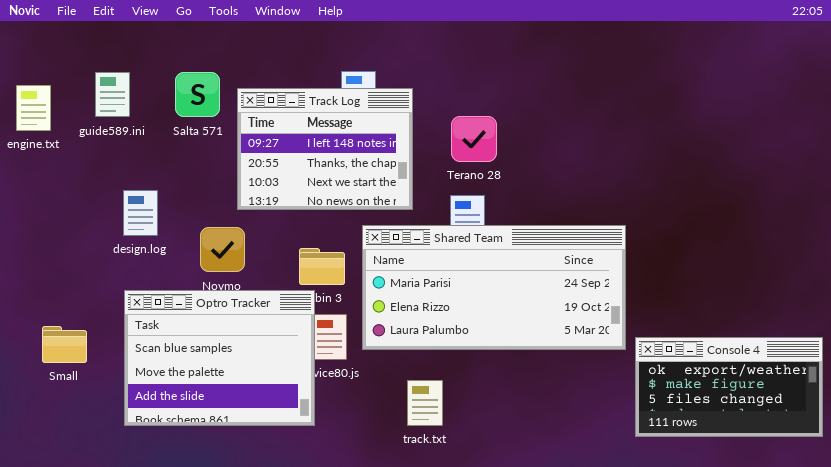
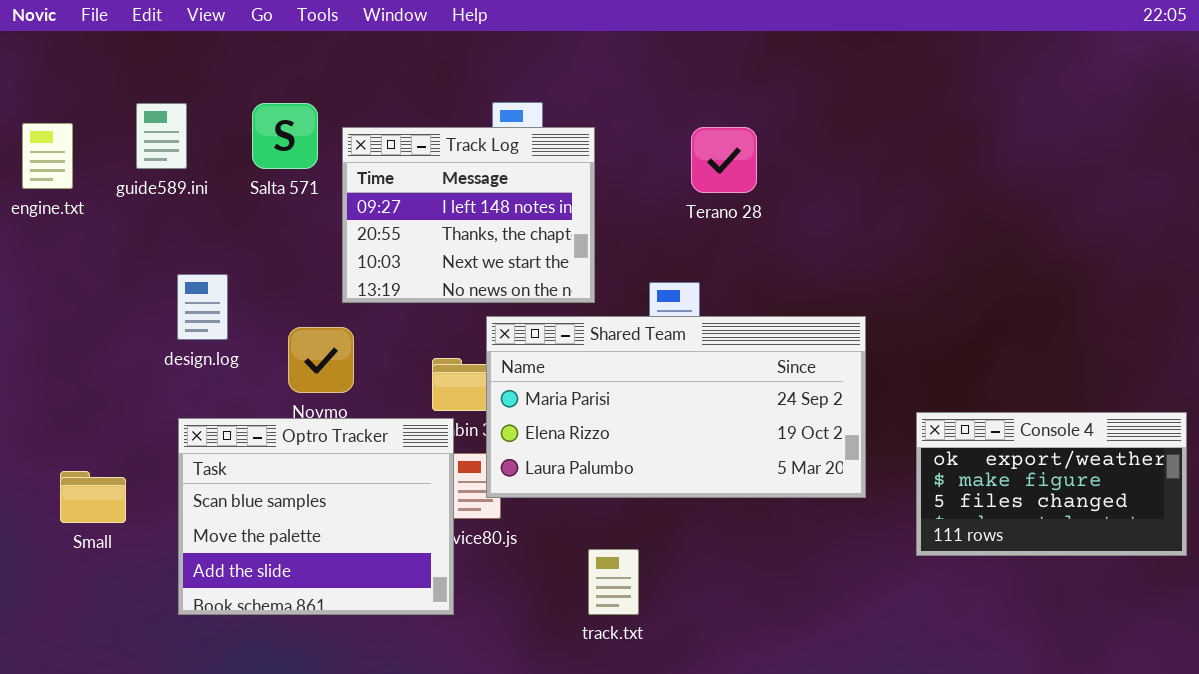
Terano 28: [451,116,497,162] -> [691,127,757,193], moved
Shared Team: [362,225,626,350] -> [486,316,866,498], moved
Console 4: [635,337,823,437] -> [916,412,1187,556], moved

